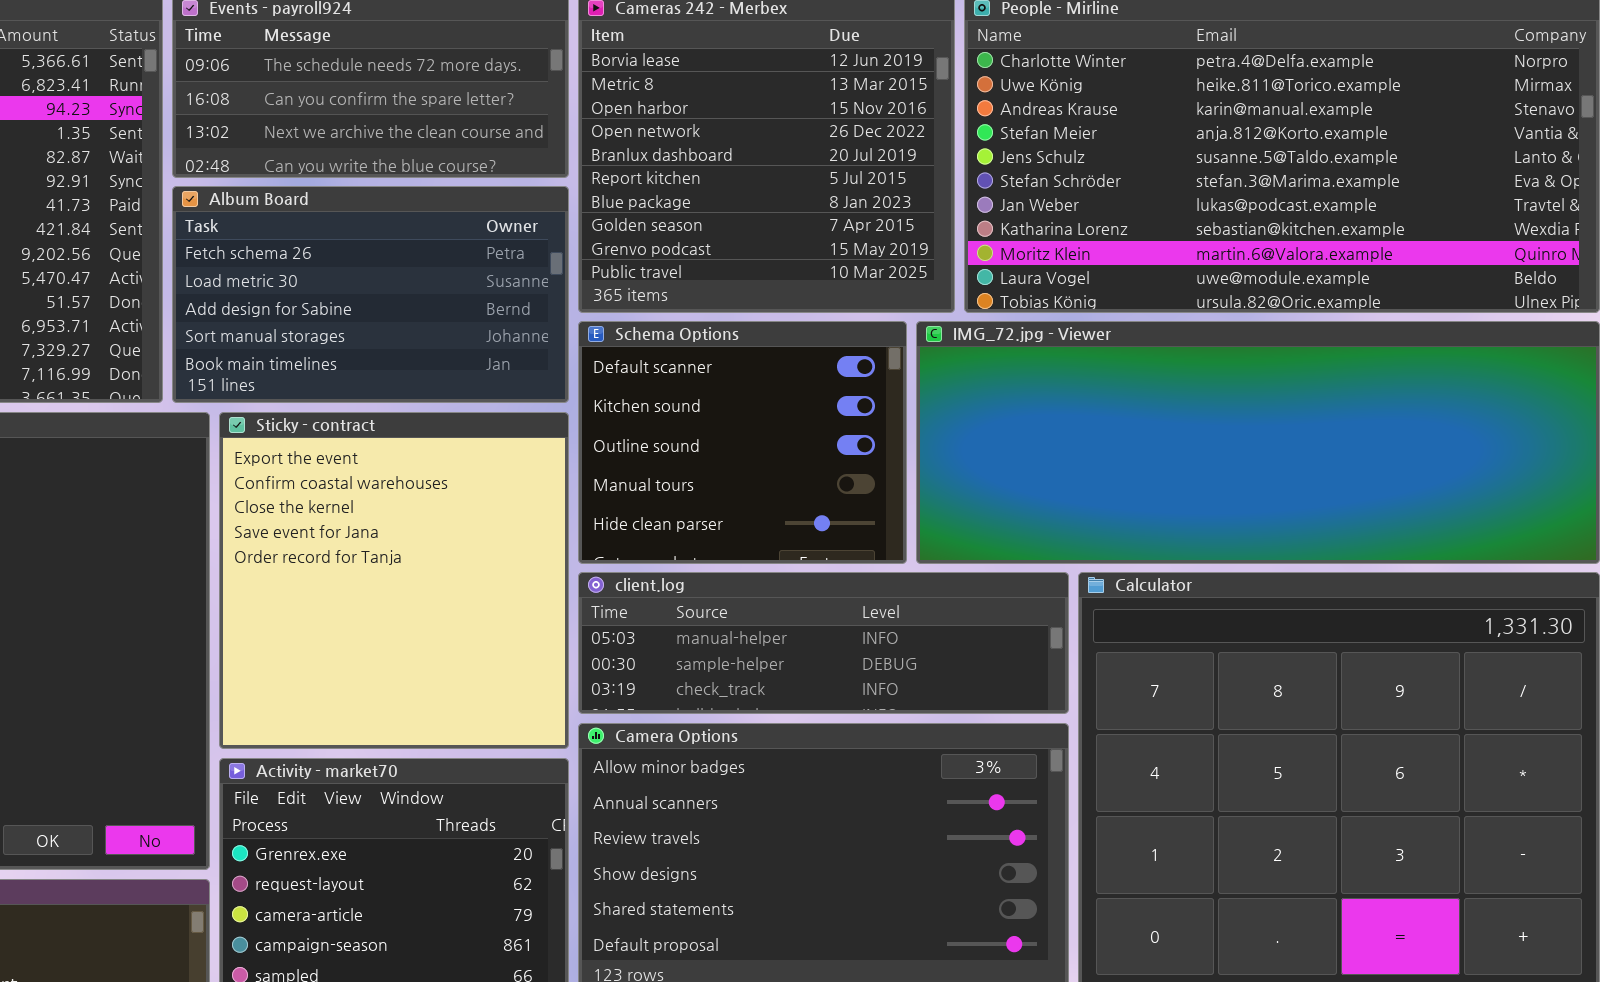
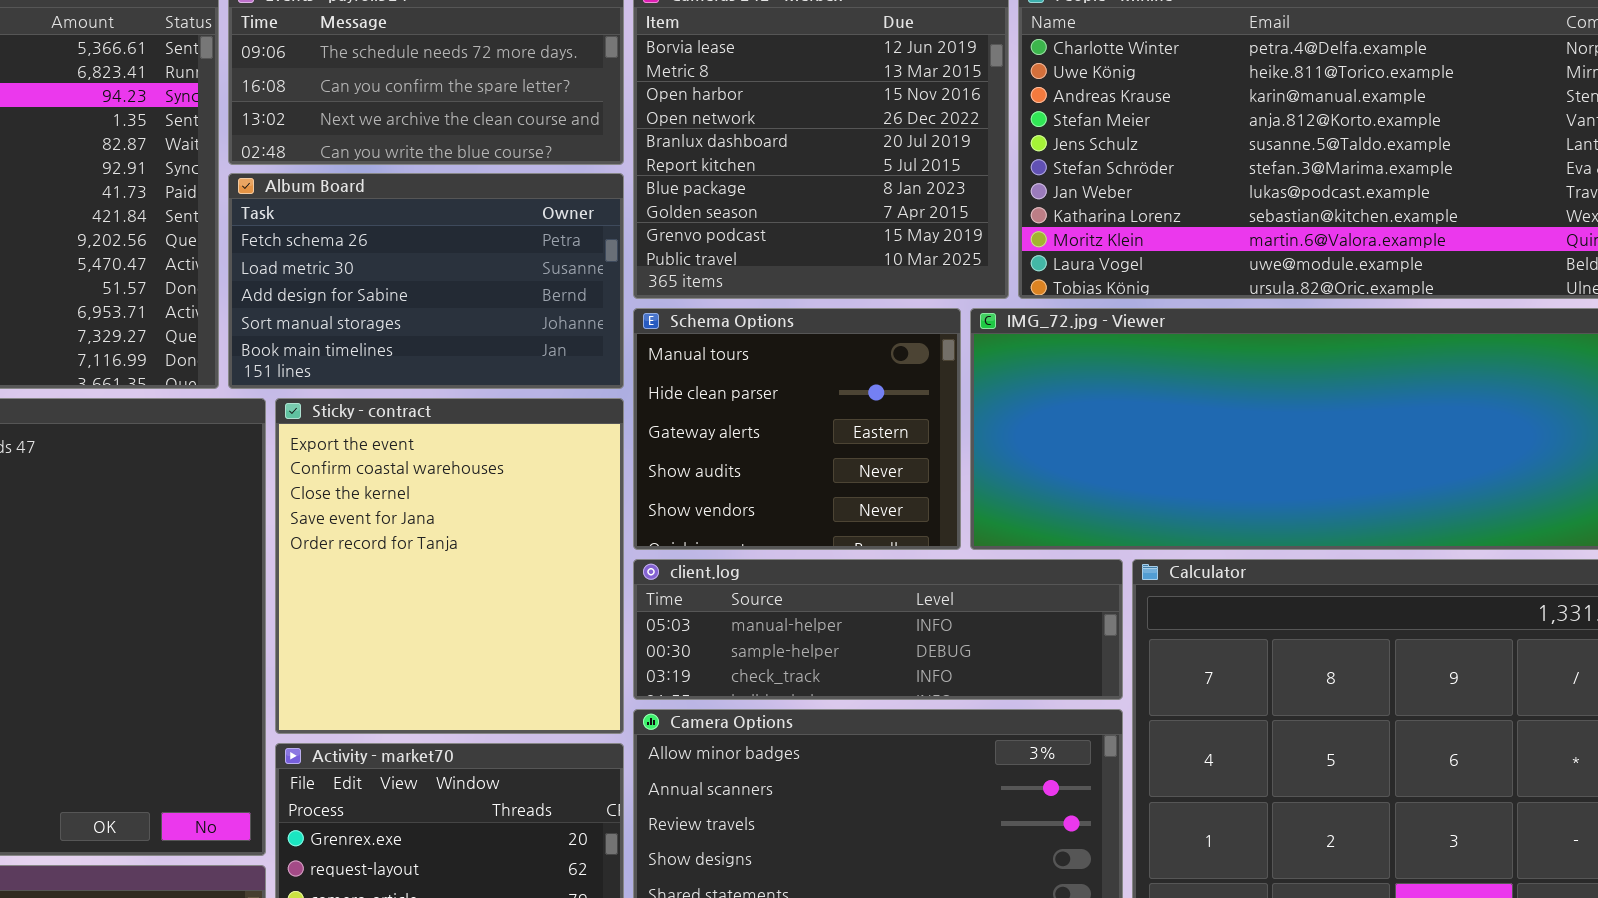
Schema Options: [578,321,907,564] -> [633,308,961,550], scrolled down 3 rows

